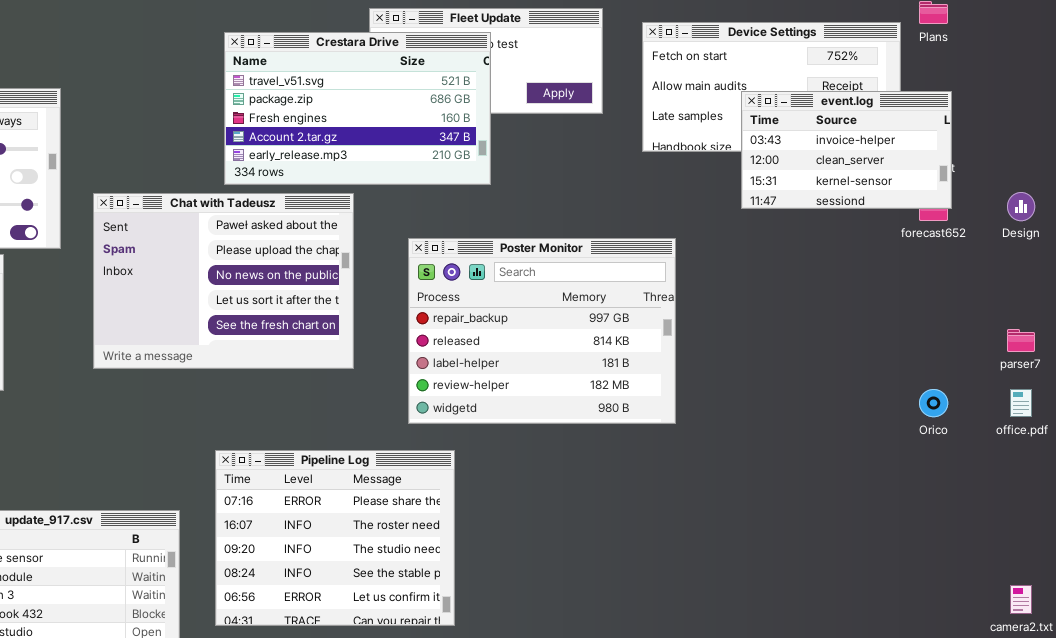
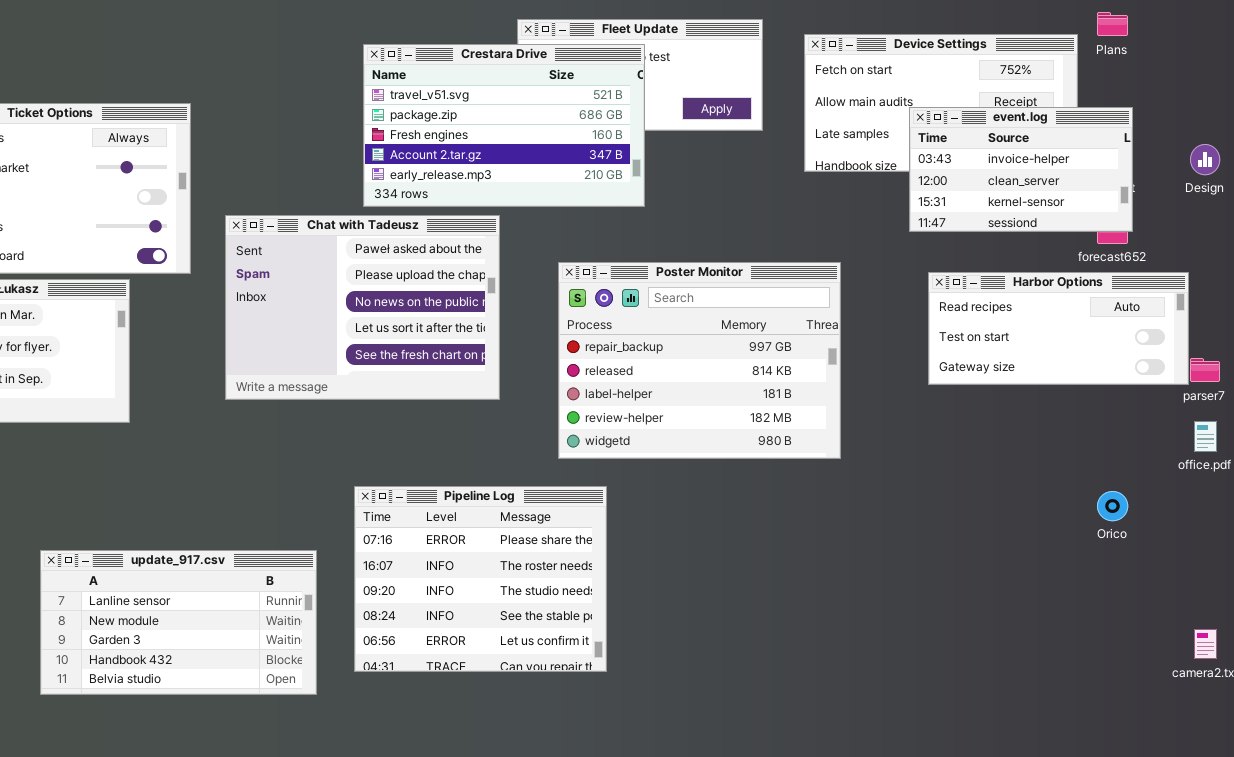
Design: [1007,192,1035,221] -> [1190,144,1220,175], moved
Harbor Options: none -> [928,272,1189,385], opened
Orico: [919,389,948,417] -> [1097,491,1128,521], moved

